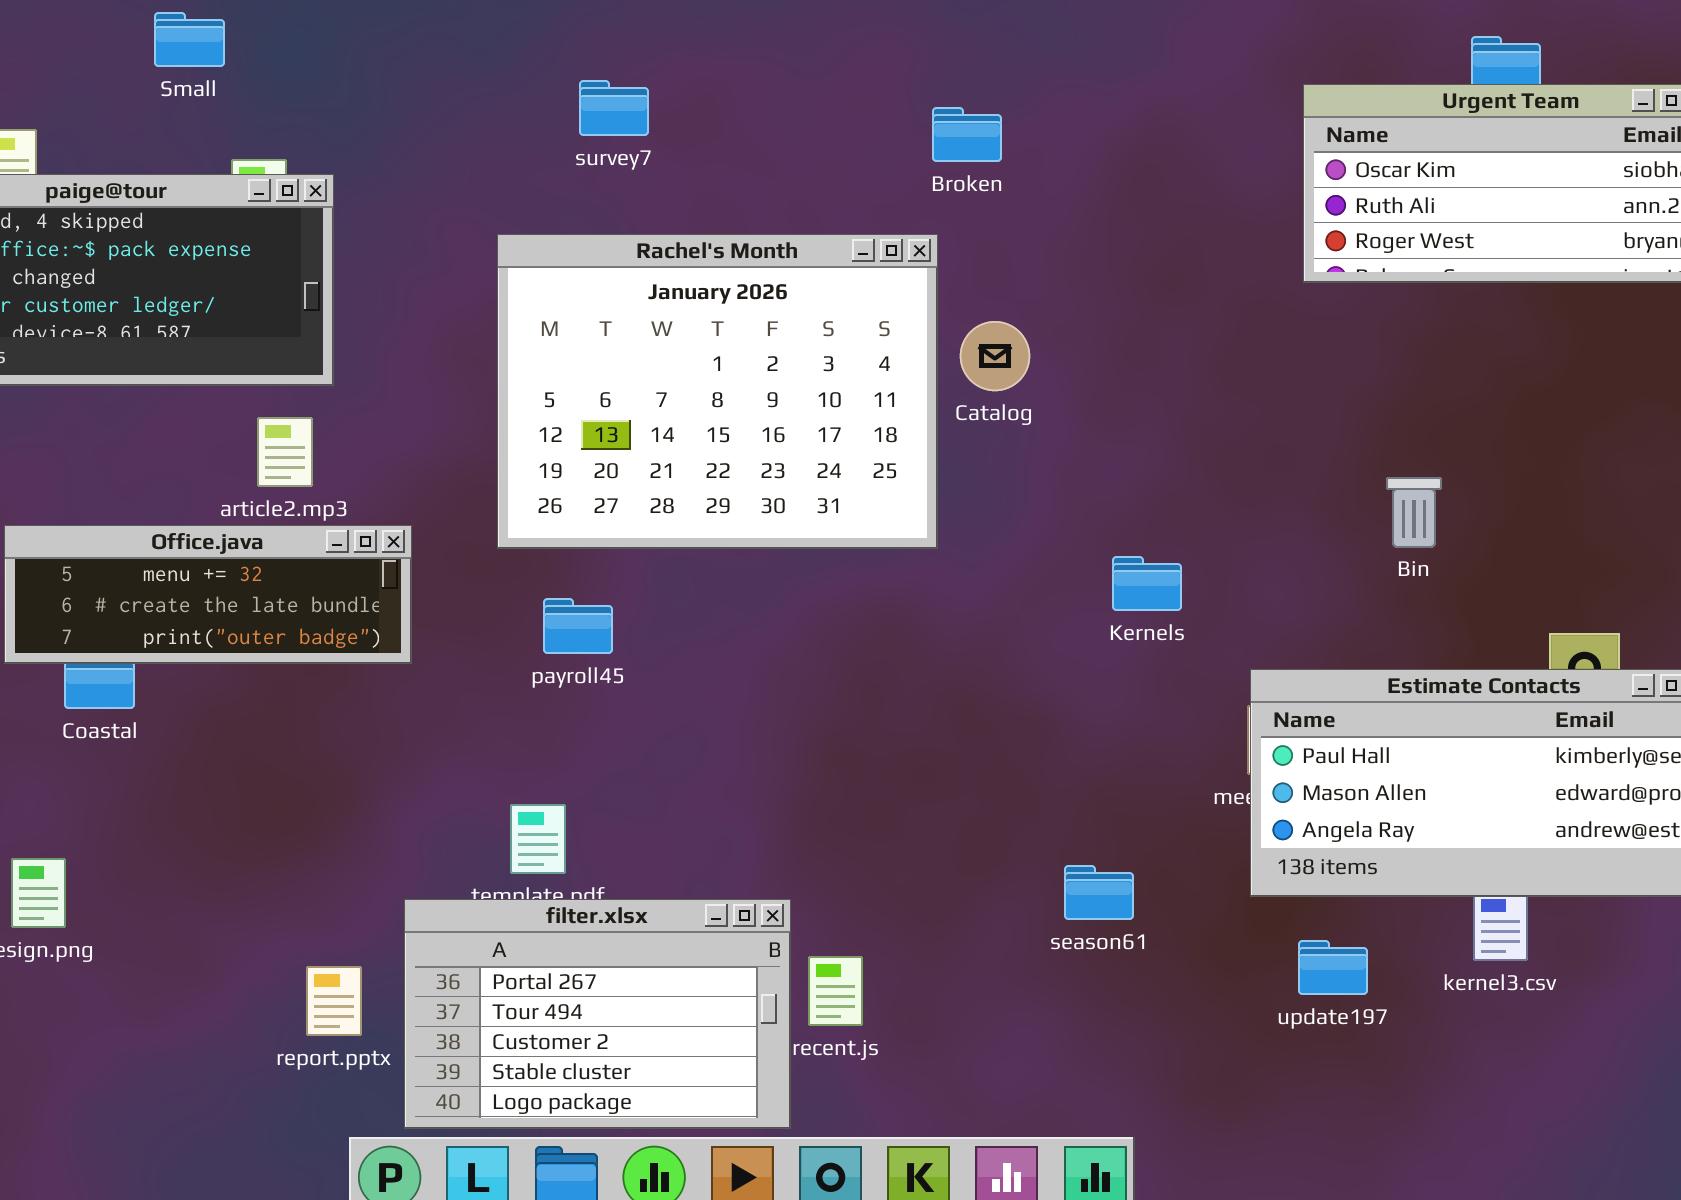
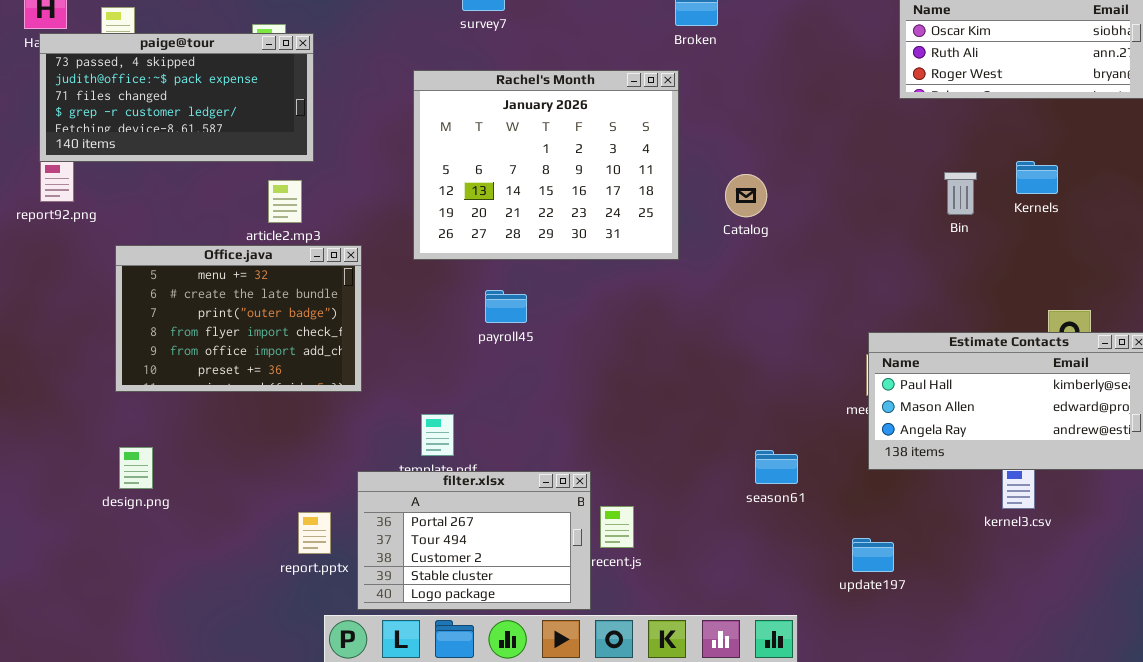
Catalog: [960,321,1030,391] -> [725,174,767,217], moved
Bin: [1386,477,1442,548] -> [944,172,977,215], moved
Office.java: [4,525,412,664] -> [115,245,362,392], resized
Kernels: [1112,556,1182,611] -> [1016,161,1058,194], moved
payroll45: [543,598,613,654] -> [485,290,527,323], moved
update197: [1298,940,1368,995] -> [852,538,894,572], moved

